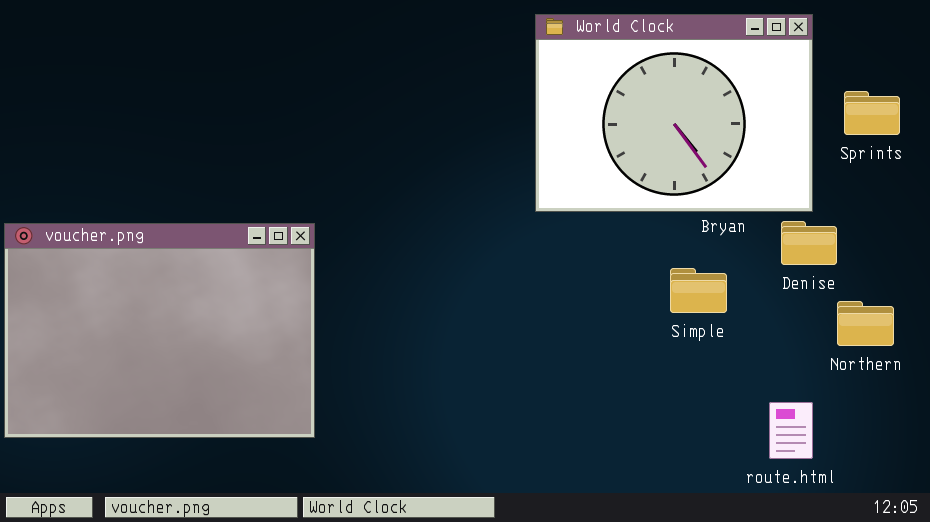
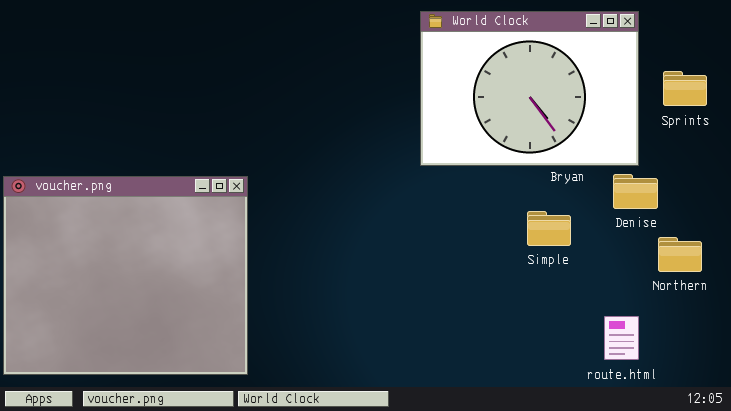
voucher.png: [4,223,315,438] -> [3,176,248,375], resized

